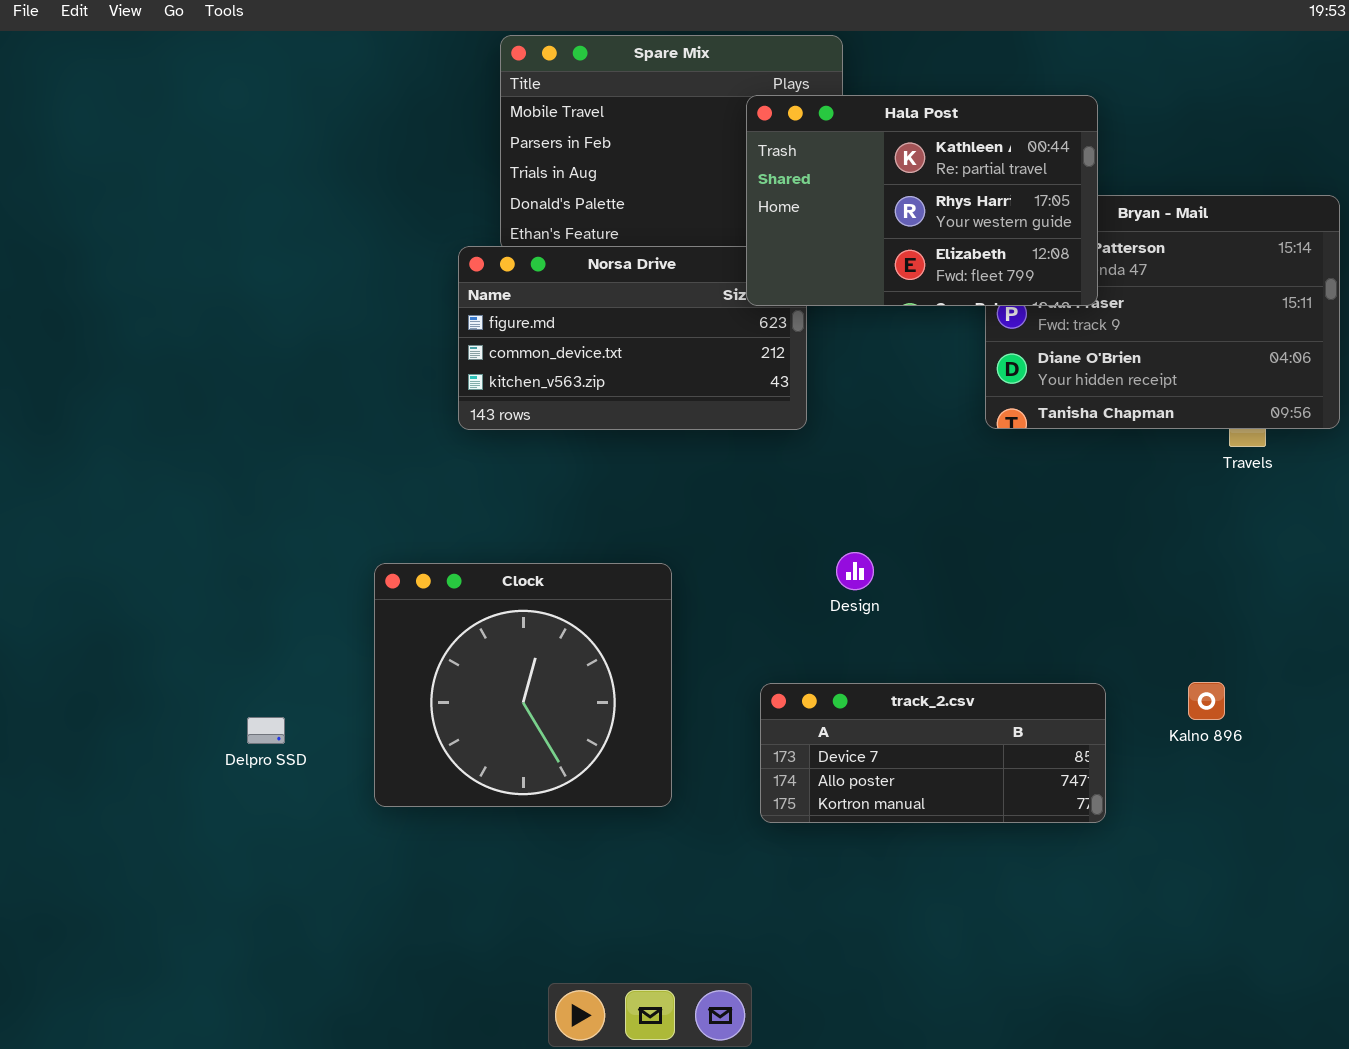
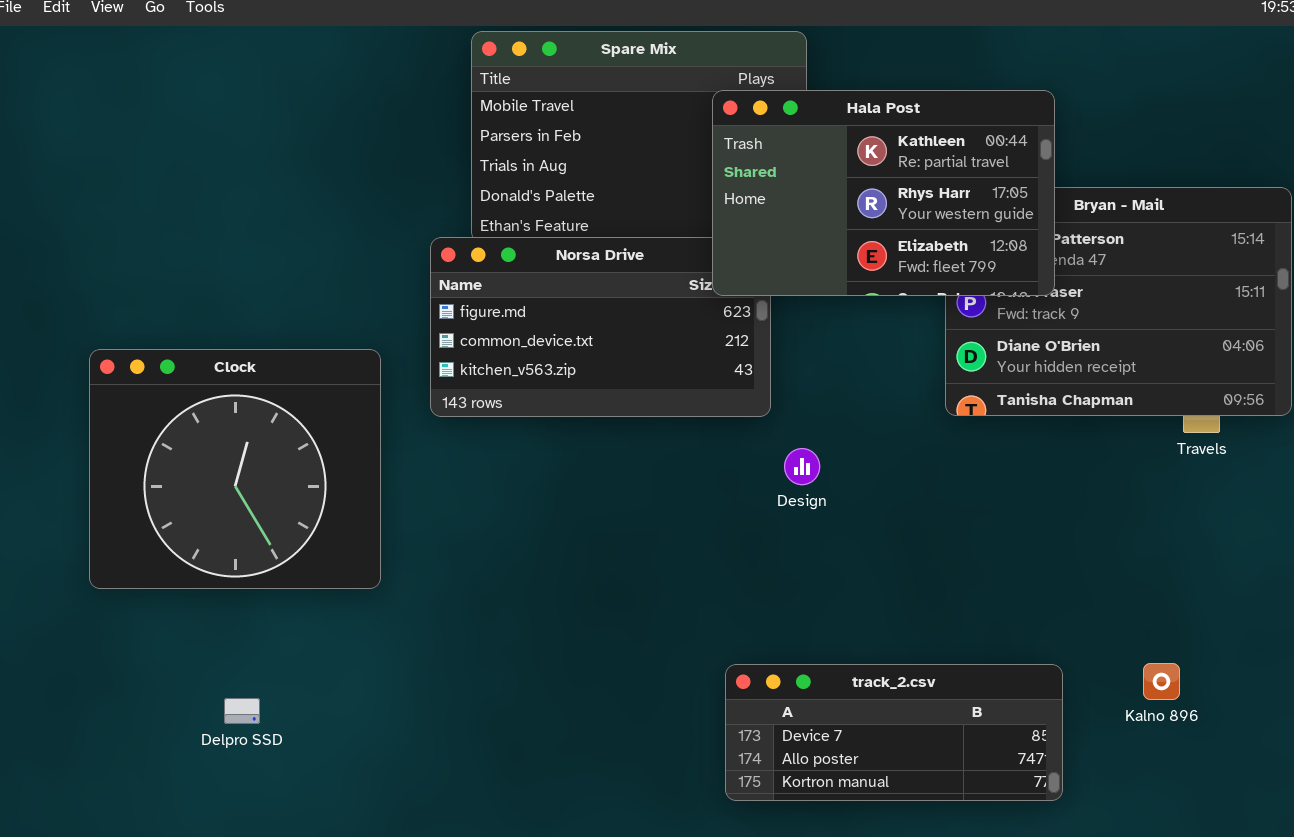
Design: [836,552,874,590] -> [784,448,820,485], moved
Clock: [374,563,672,807] -> [89,349,381,589], moved

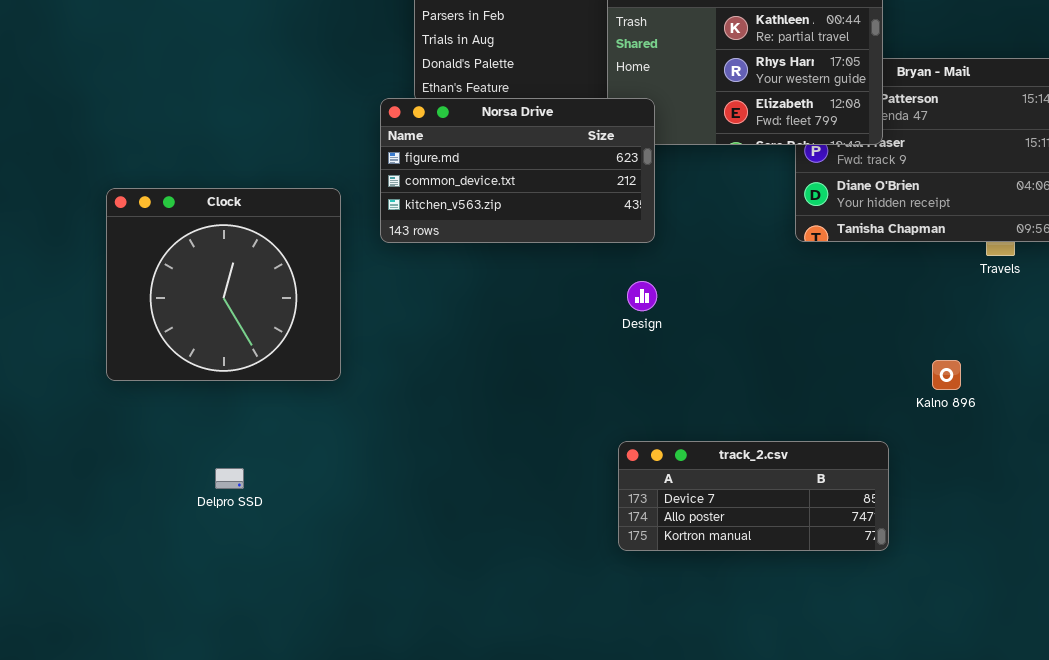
Norsa Drive: [430,237,771,417] -> [380,98,655,243], raised
Design: [784,448,820,485] -> [627,281,657,311], moved
Kalno 896: [1143,663,1180,700] -> [932,360,961,390], moved

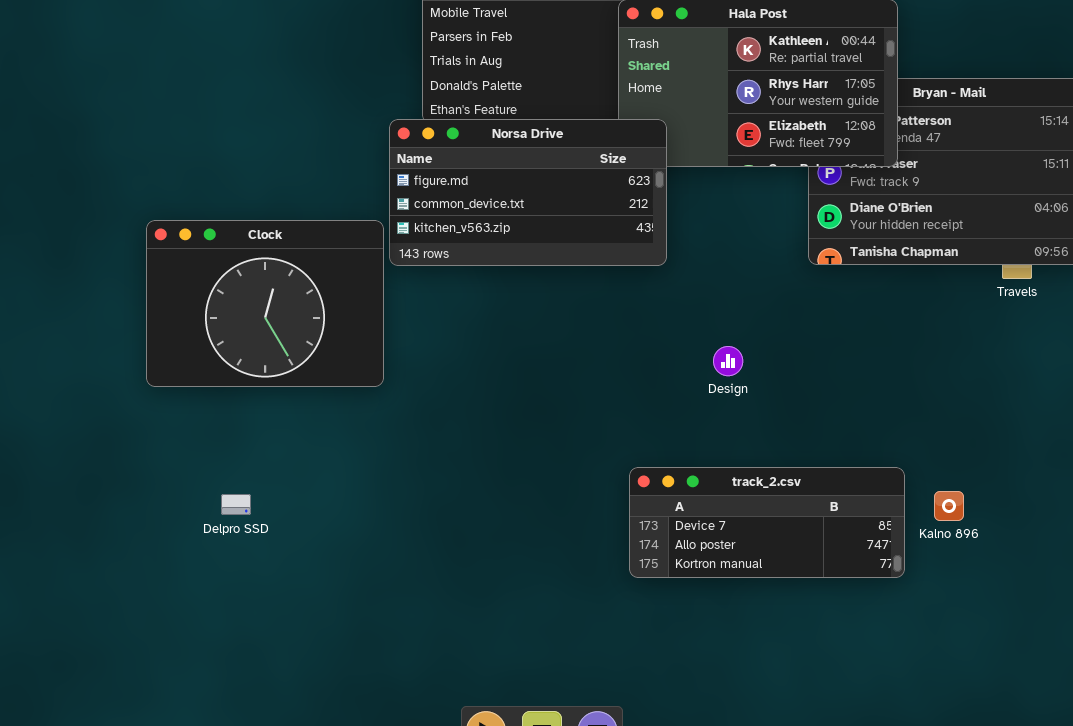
Clock: [106,188,341,381] -> [146,220,384,387], moved, resized
Design: [627,281,657,311] -> [713,346,743,376], moved
Kalno 896: [932,360,961,390] -> [934,491,964,521], moved

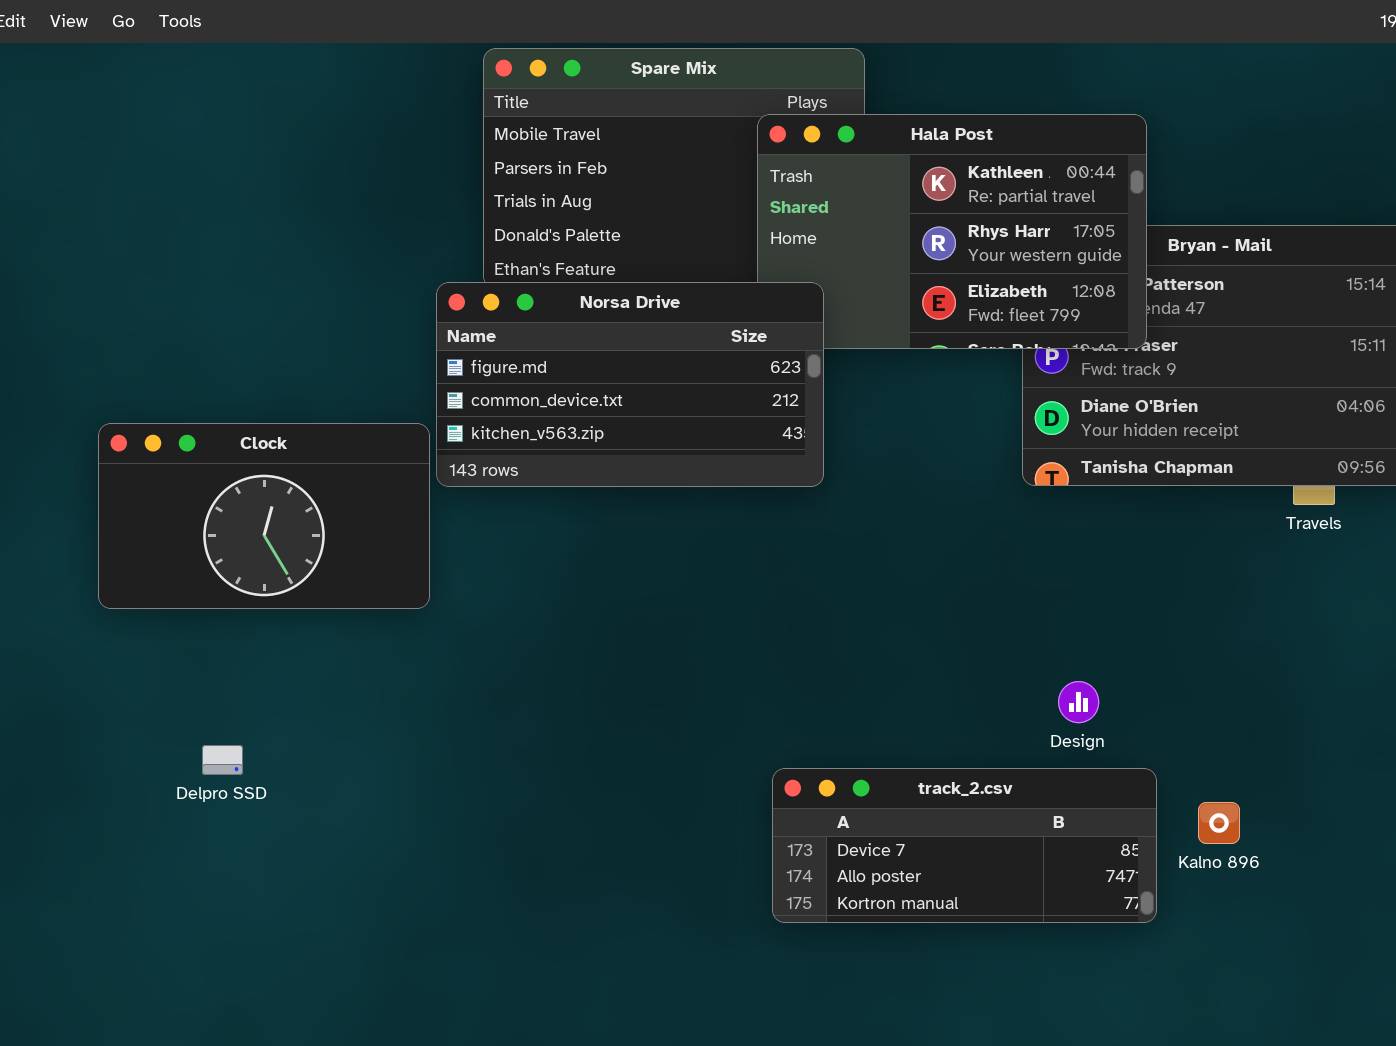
Clock: [146,220,384,387] -> [98,423,430,609], resized
Design: [713,346,743,376] -> [1058,681,1099,723], moved
Delpro SSD: [221,494,251,515] -> [202,745,243,775], moved

